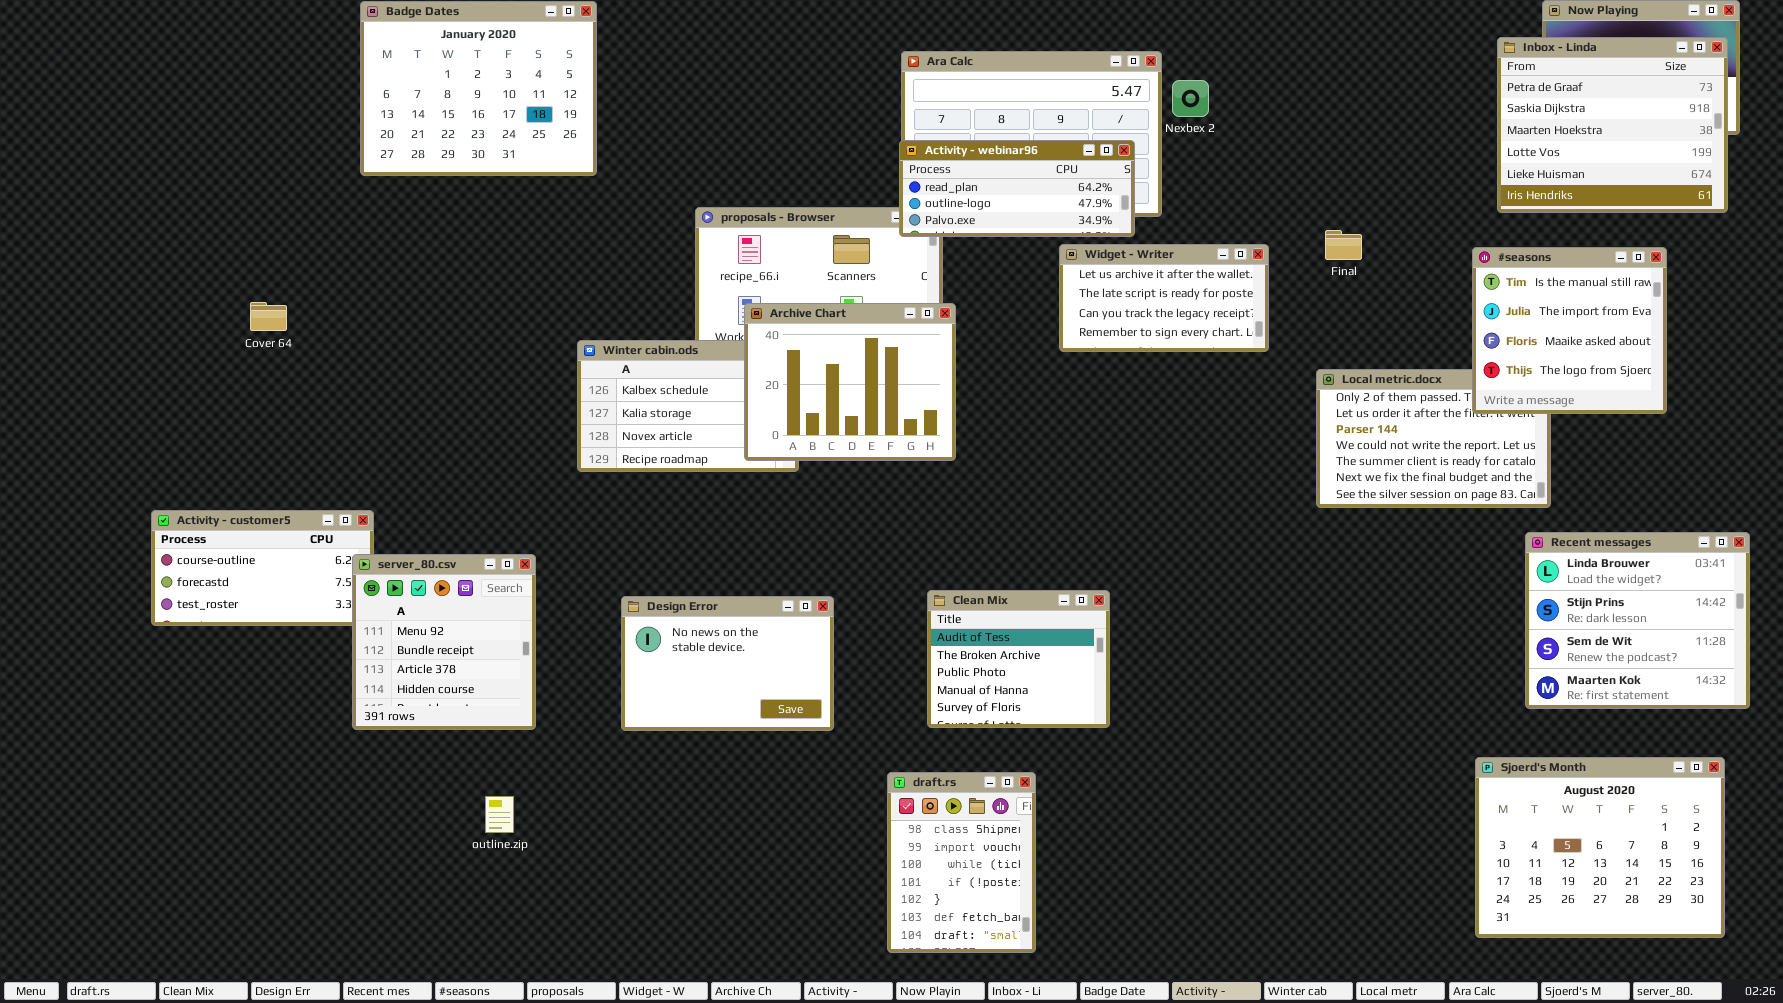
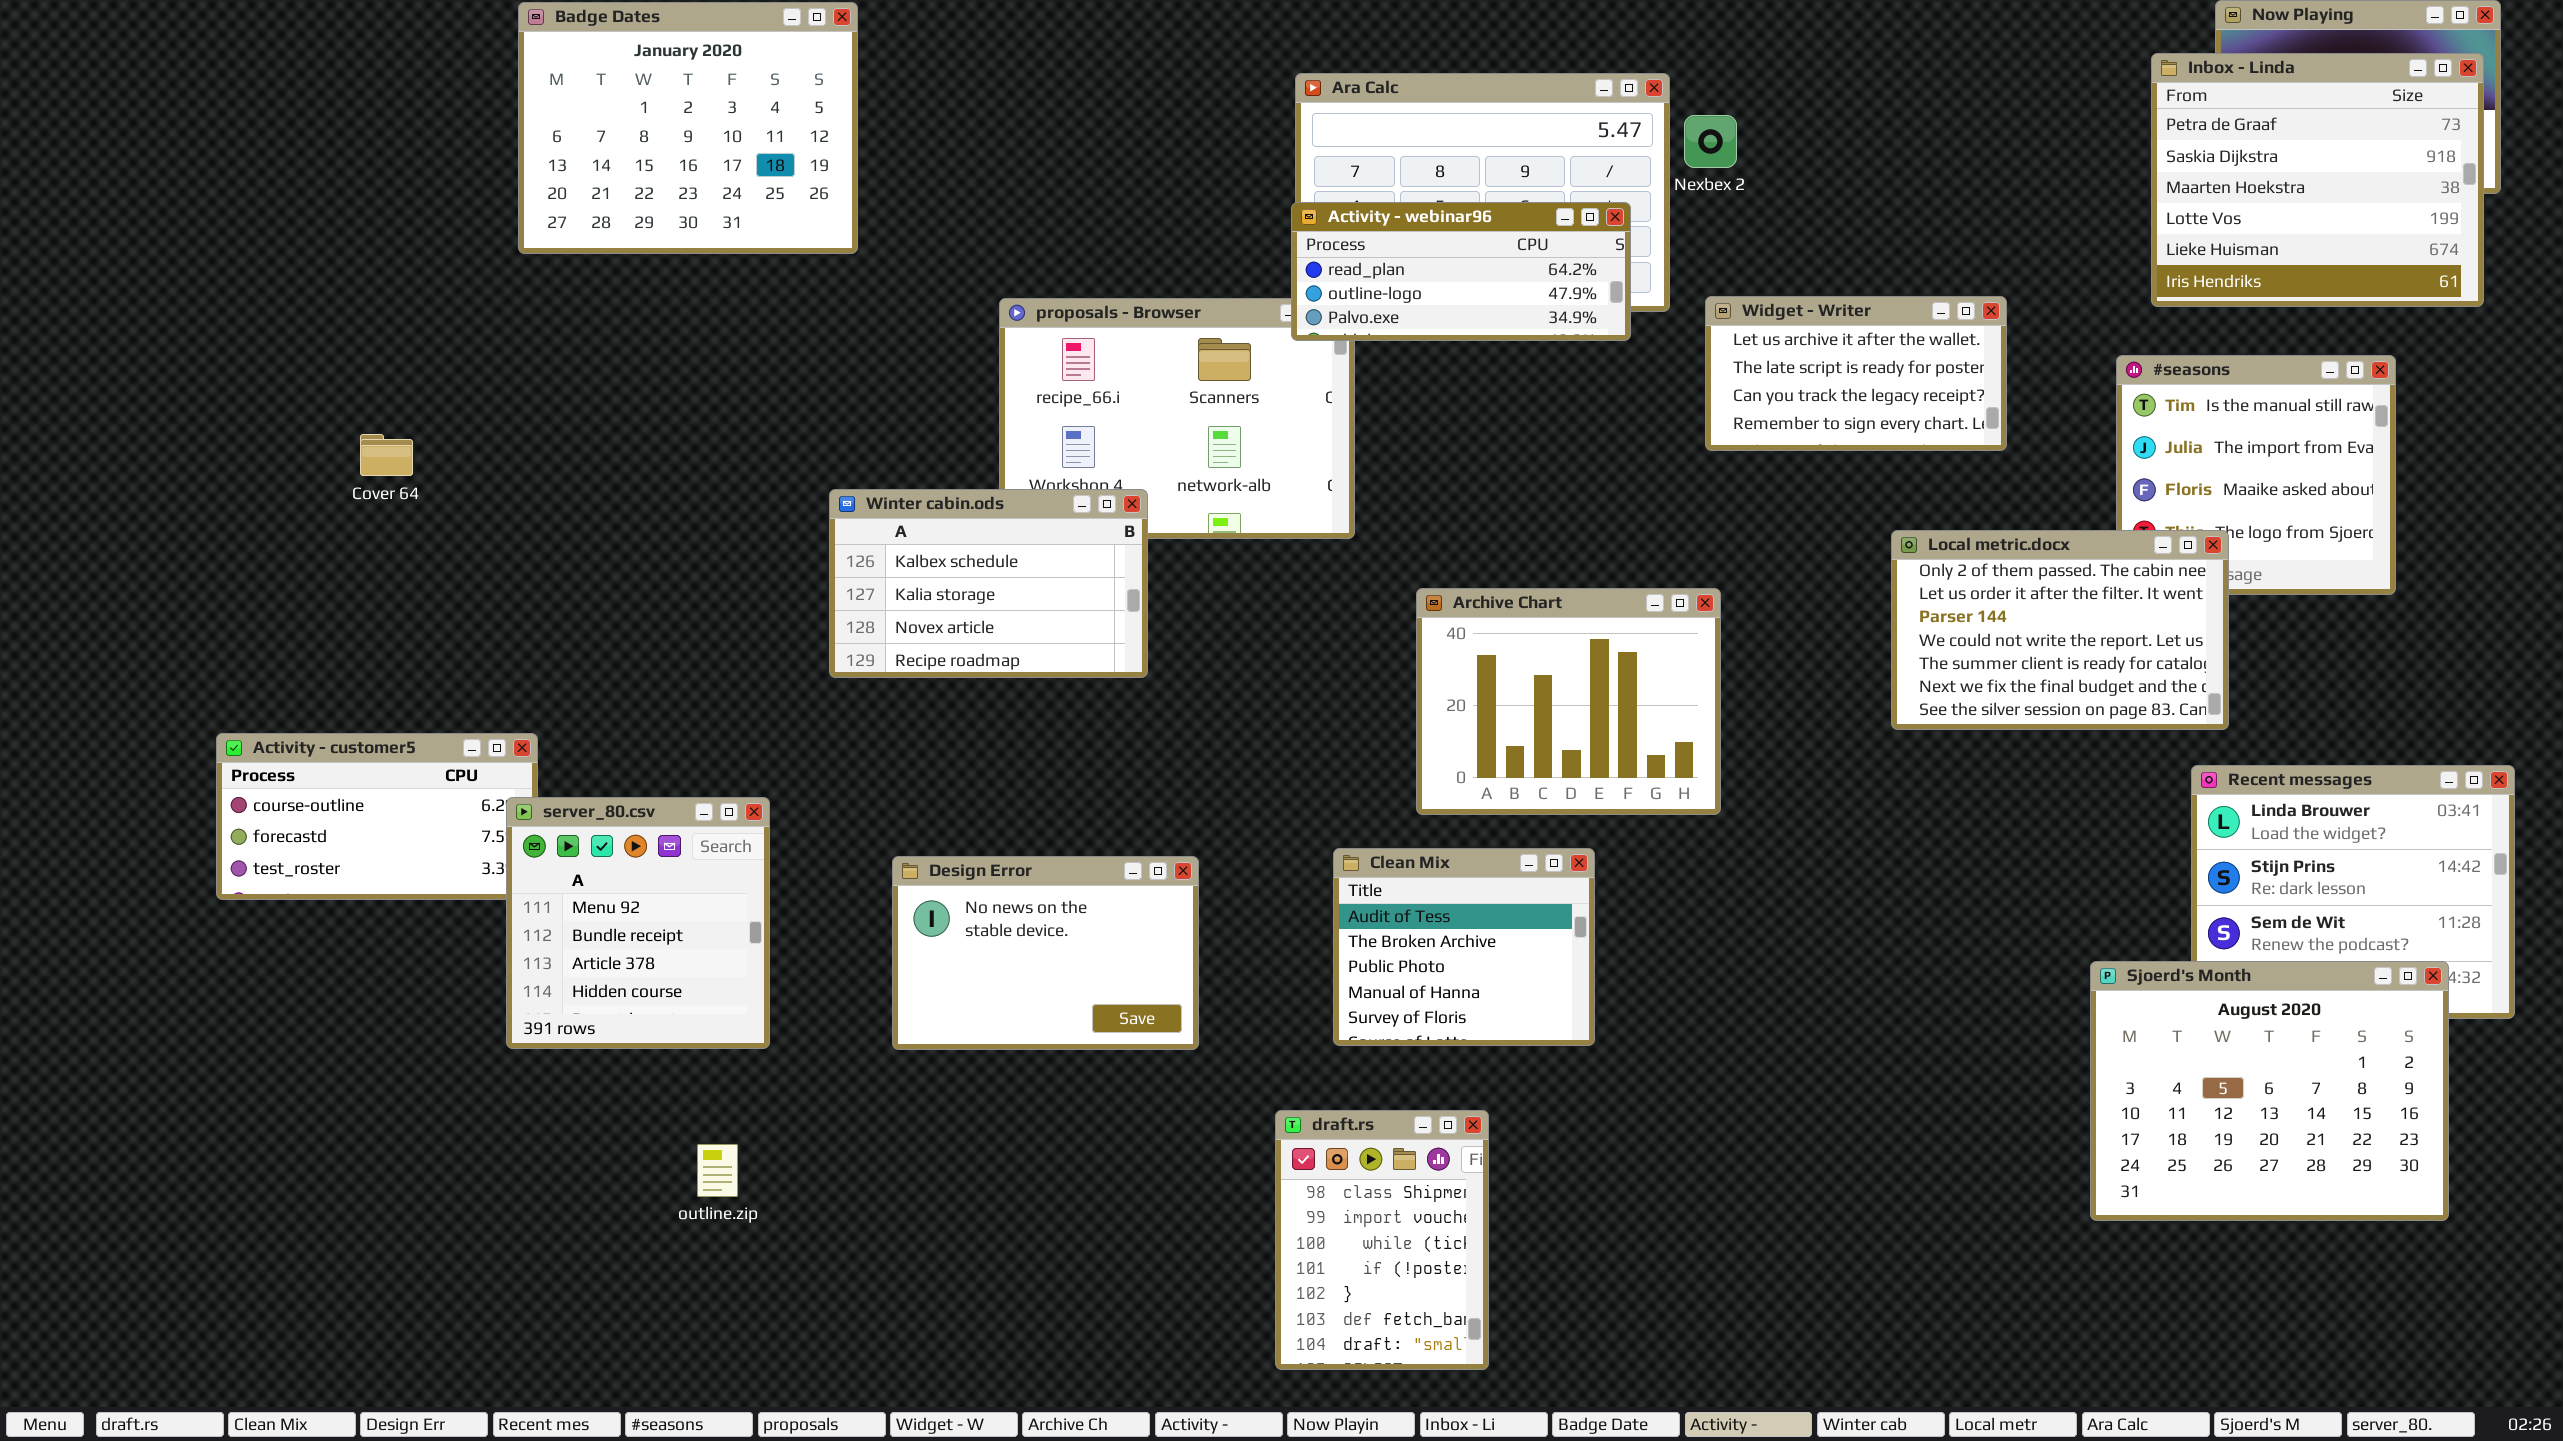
Widget - Writer: [1059,244,1269,352] -> [1705,296,2007,451], moved
Archive Chart: [744,303,956,461] -> [1416,588,1721,815], moved
Local metric.docx: [1316,369,1551,508] -> [1891,530,2229,730], raised
Sjoerd's Month: [1475,757,1725,938] -> [2090,961,2449,1221], moved

